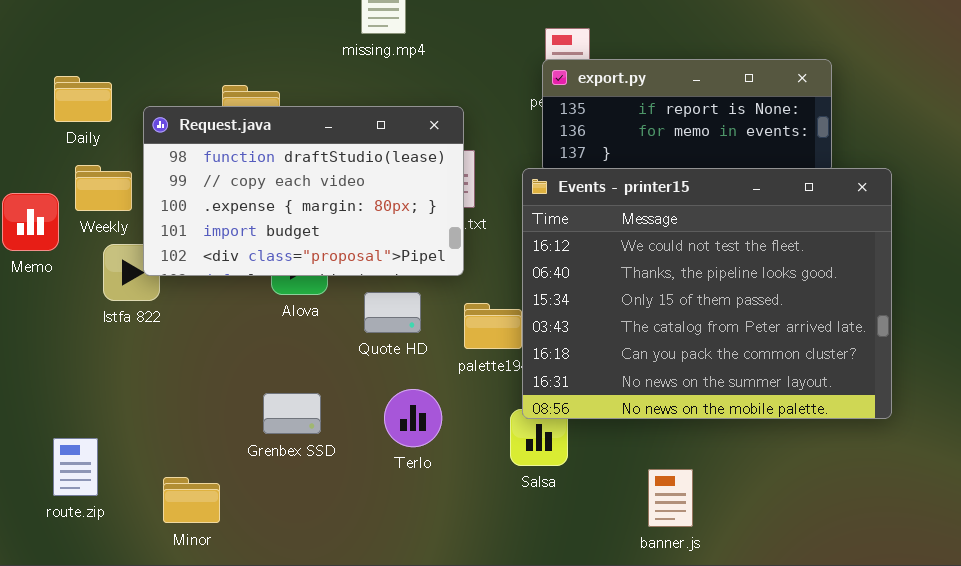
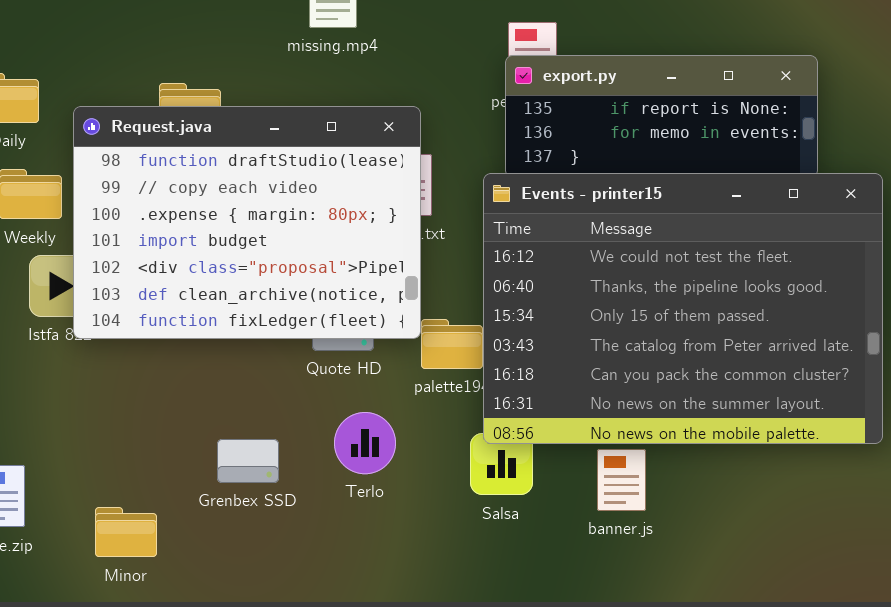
Request.java: [143,106,464,276] -> [73,106,421,339], resized
Grenbex SSD: [263,393,321,434] -> [217,439,279,483], moved
banner.js: [648,469,693,527] -> [597,449,646,511], moved

